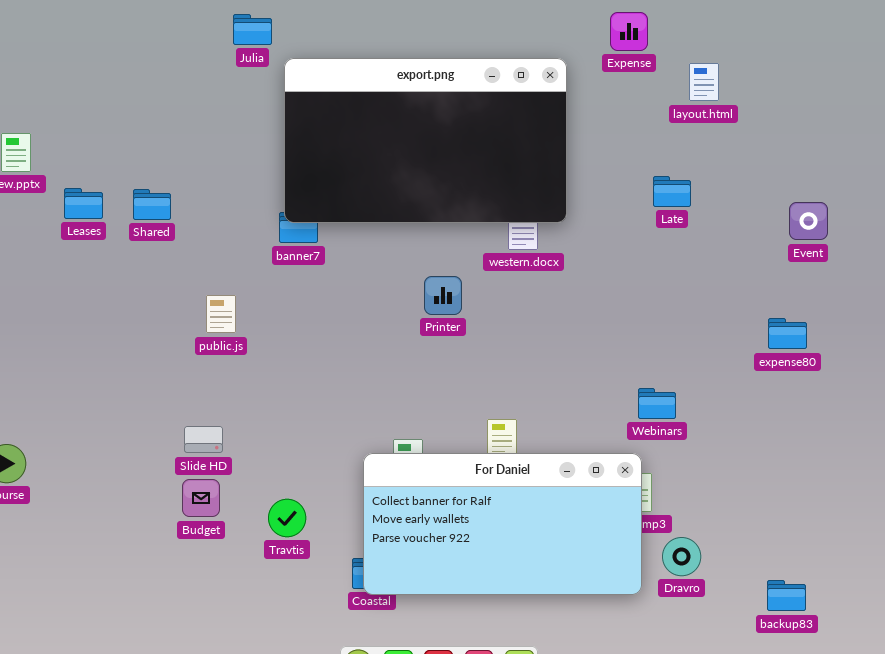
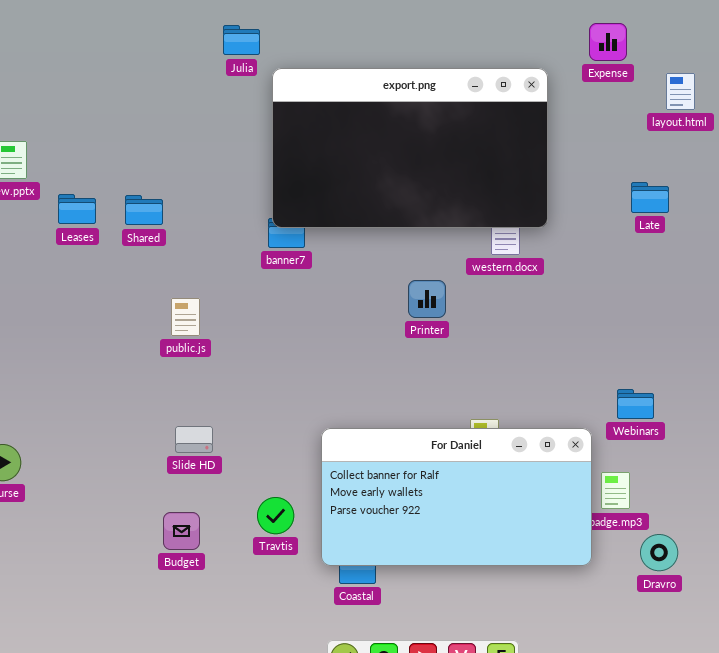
public.js: [206,295,236,333] -> [171,298,200,336], moved
For Daniel: [363,453,642,595] -> [321,428,592,566], moved
Budget: [182,479,220,517] -> [163,512,200,550], moved

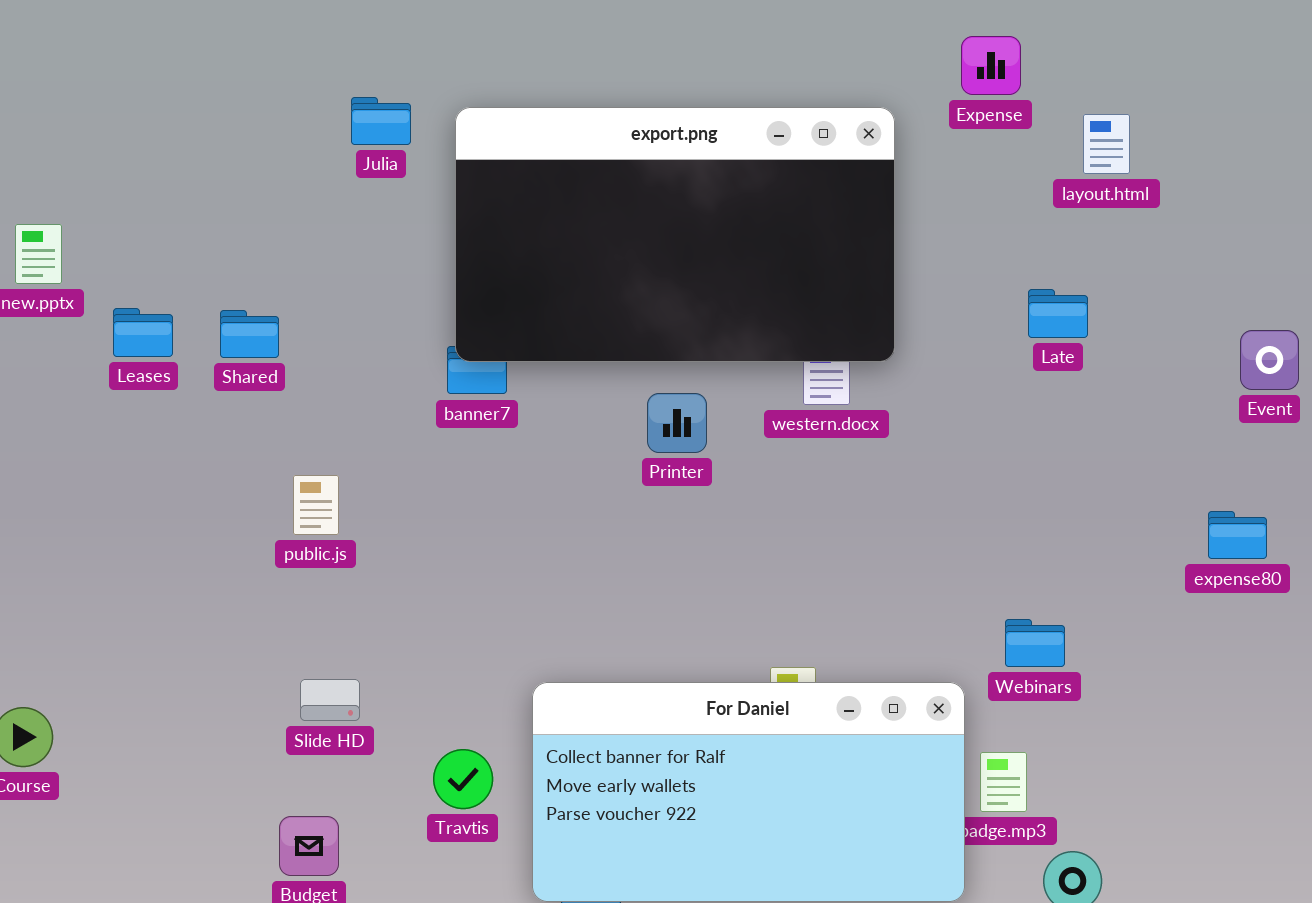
Julia: [223,25,260,55] -> [351,97,411,145], moved
Printer: [408,280,446,318] -> [647,393,707,453], moved
Travtis: [257,497,294,534] -> [433,749,493,809], moved

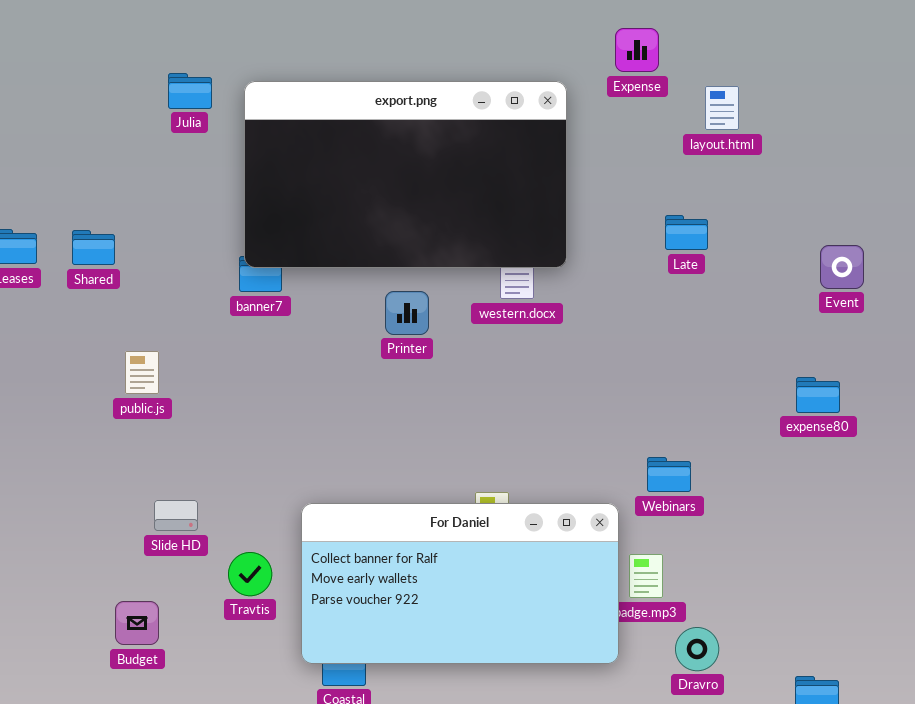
Slide HD: [300,679,360,721] -> [154,500,198,531], moved

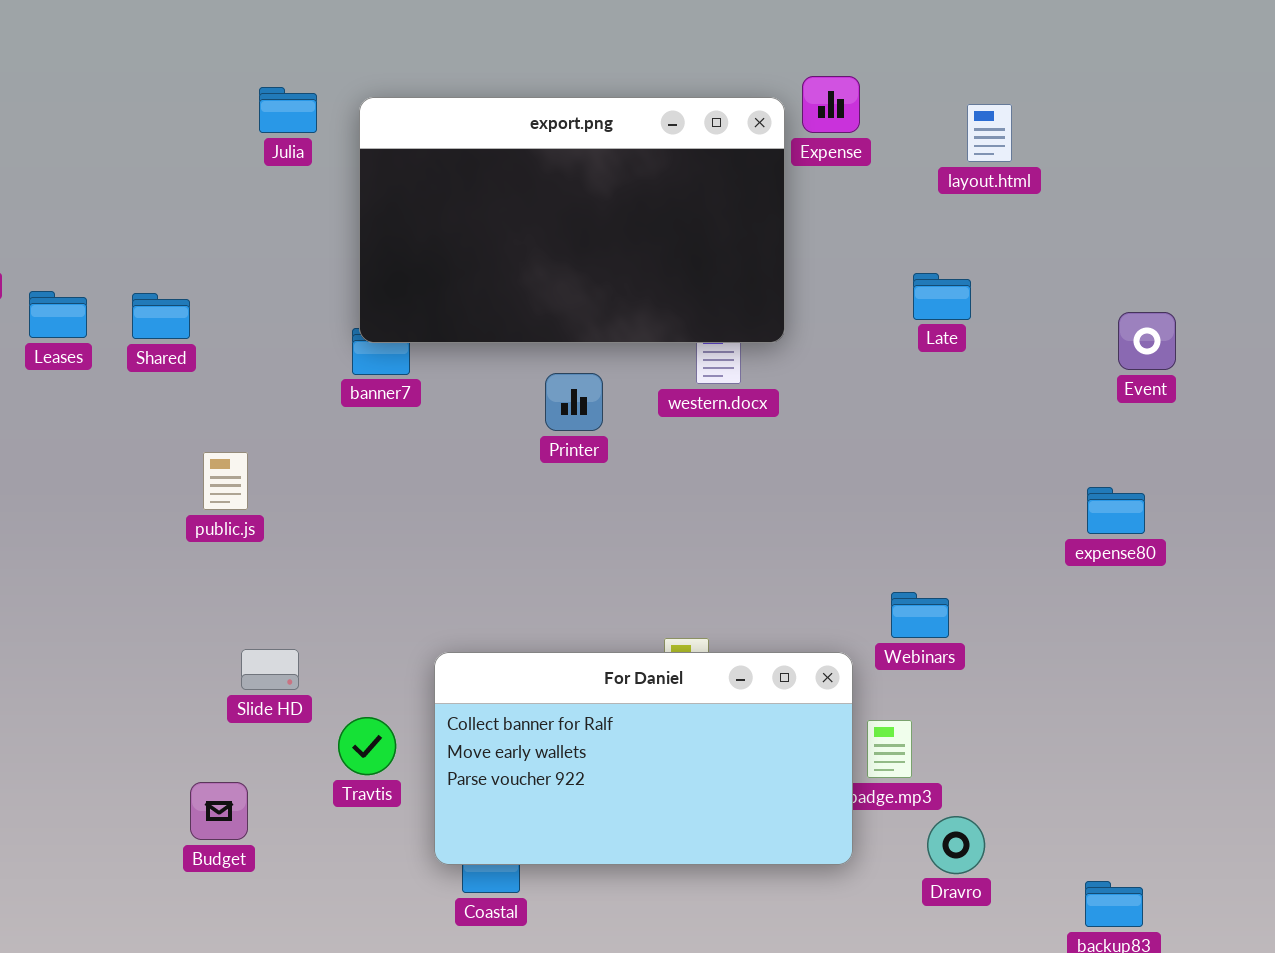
Expense: [615,28,659,72] -> [802,76,860,133], moved

